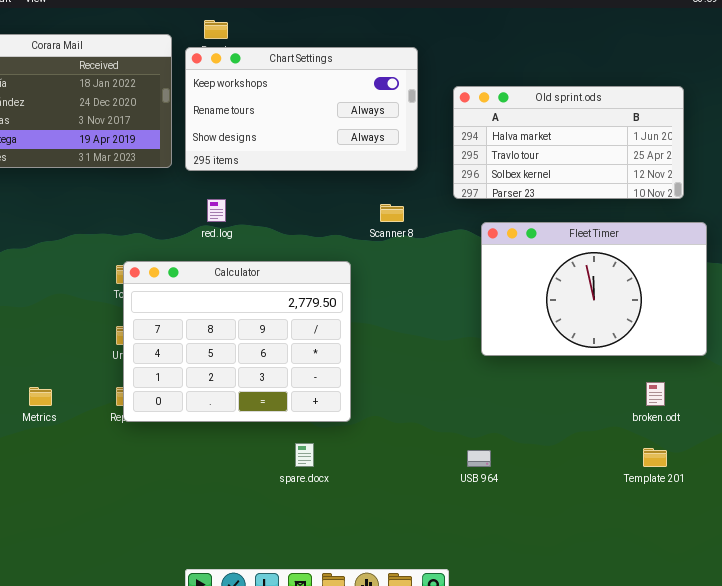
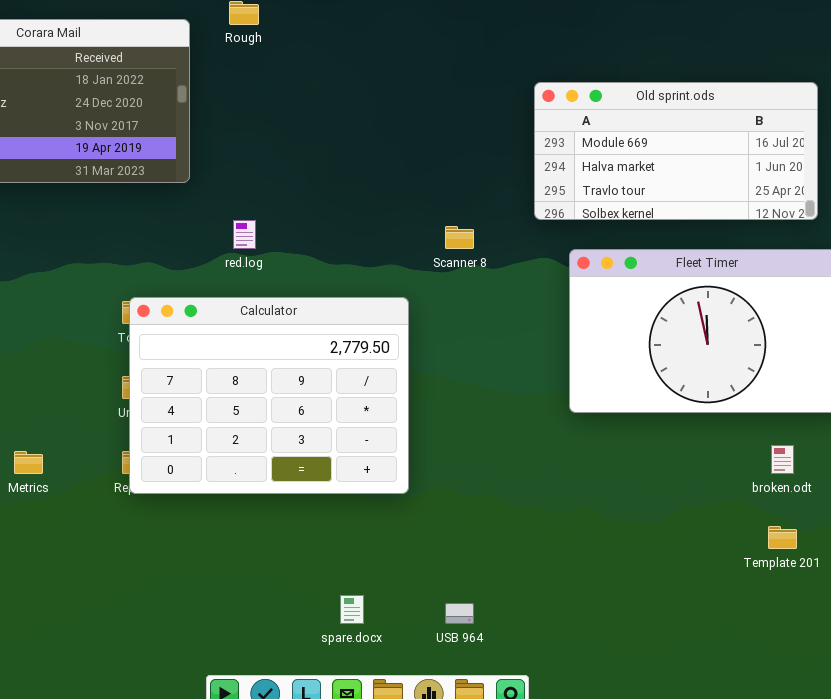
Chart Settings: [185,47,418,171] -> none, closed
Old sprint.ods: [453,86,684,199] -> [534,82,818,220], scrolled up 1 row
spare.docx: [295,443,314,467] -> [340,595,364,624], moved
USB 964: [467,450,491,467] -> [445,603,474,624], moved

